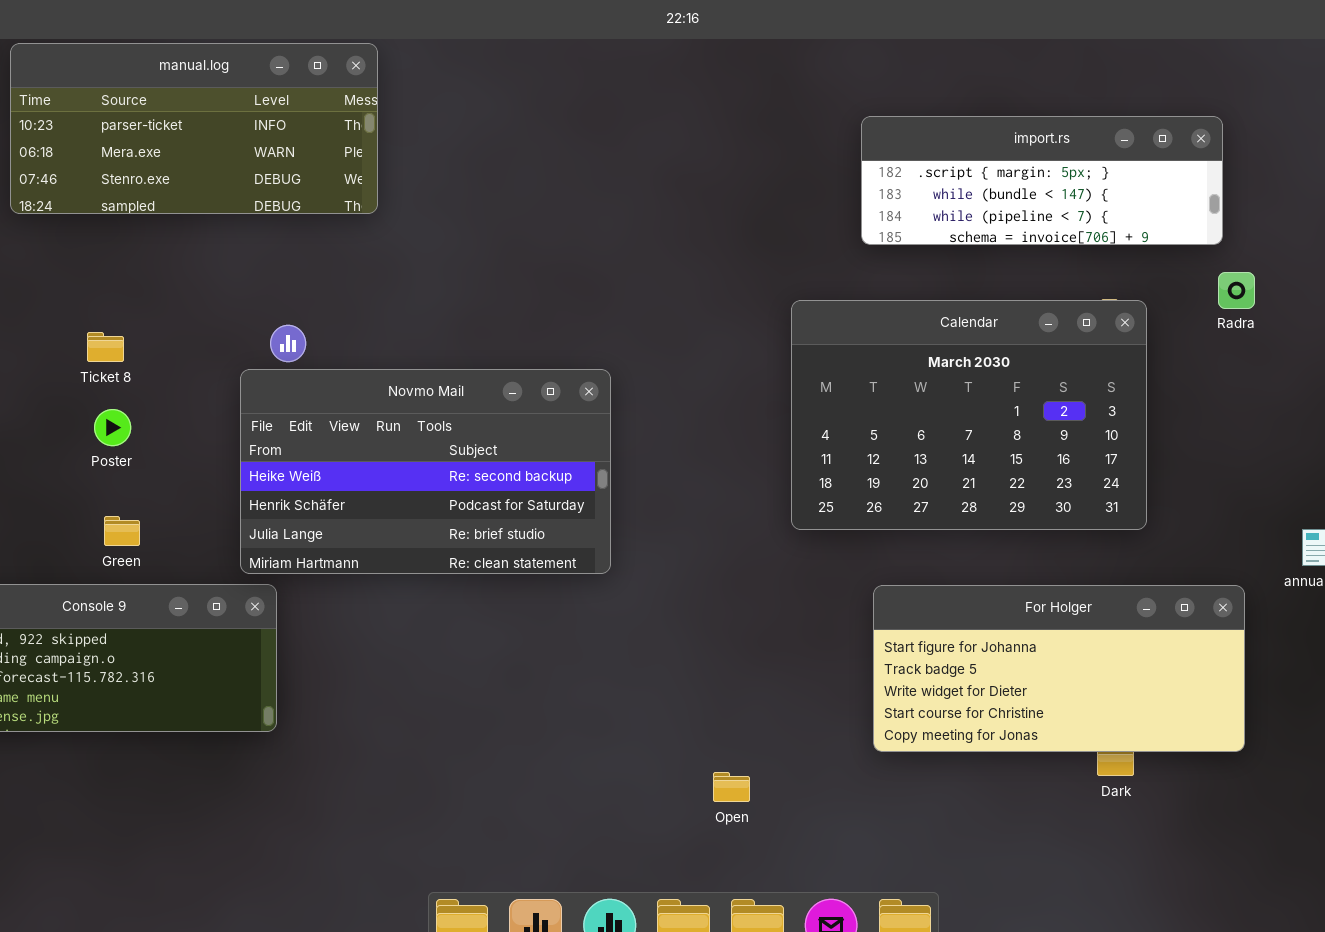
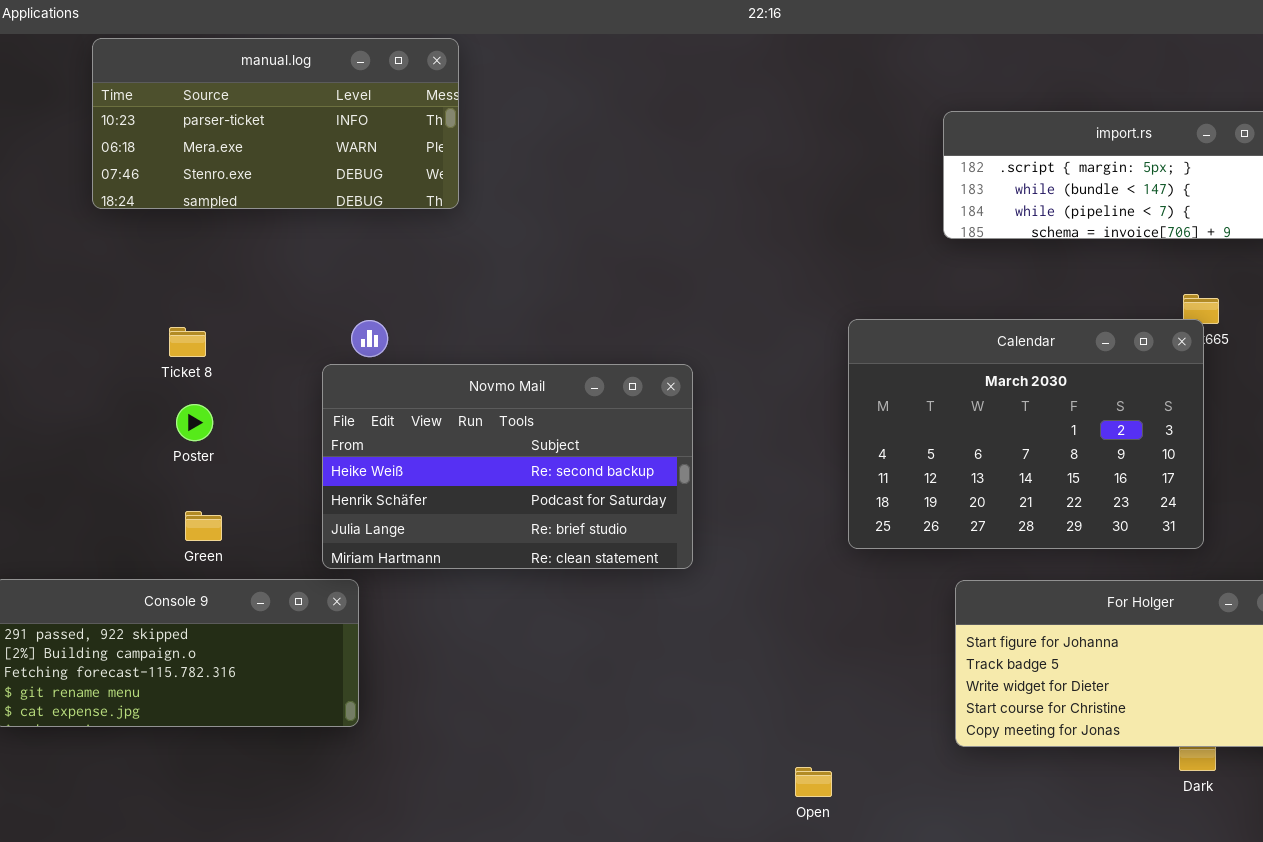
Calendar: [791,300,1147,530] -> [848,319,1204,549], moved

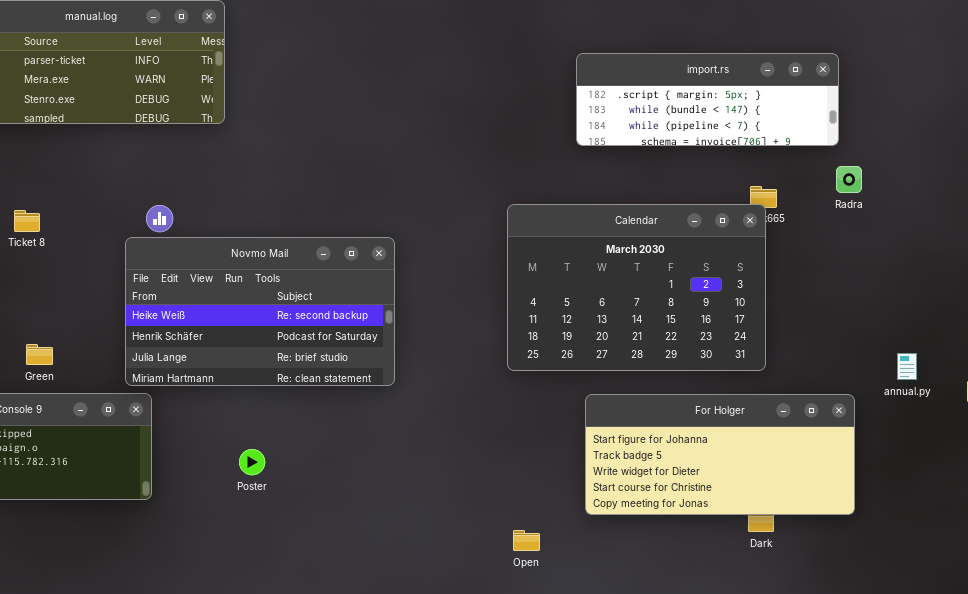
Poster: [176,404,213,441] -> [239,449,265,475], moved
Open: [795,767,832,797] -> [513,530,540,551], moved

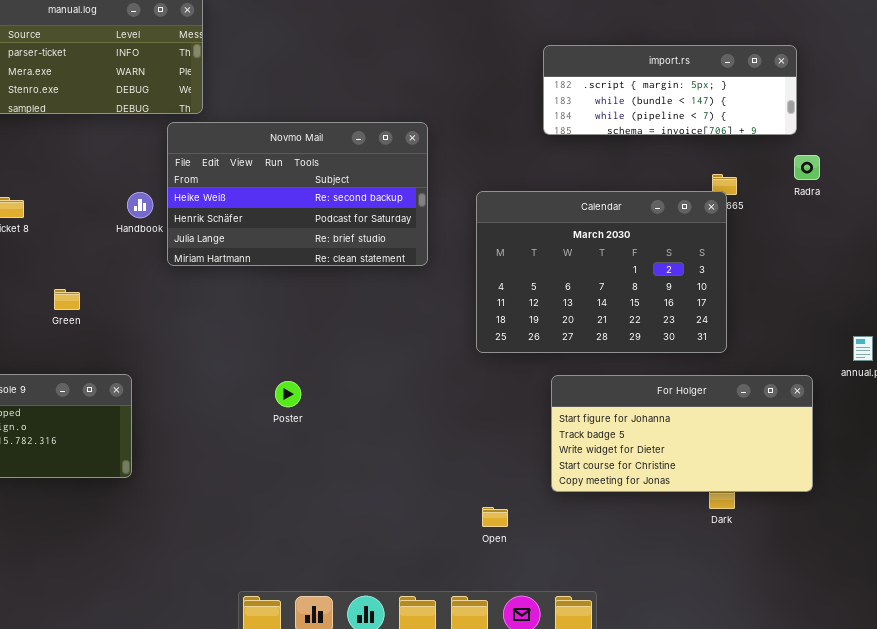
Novmo Mail: [125,237,395,386] -> [167,122,428,266], moved
Green: [26,344,53,365] -> [54,289,80,310], moved
Poster: [239,449,265,475] -> [275,381,301,407], moved

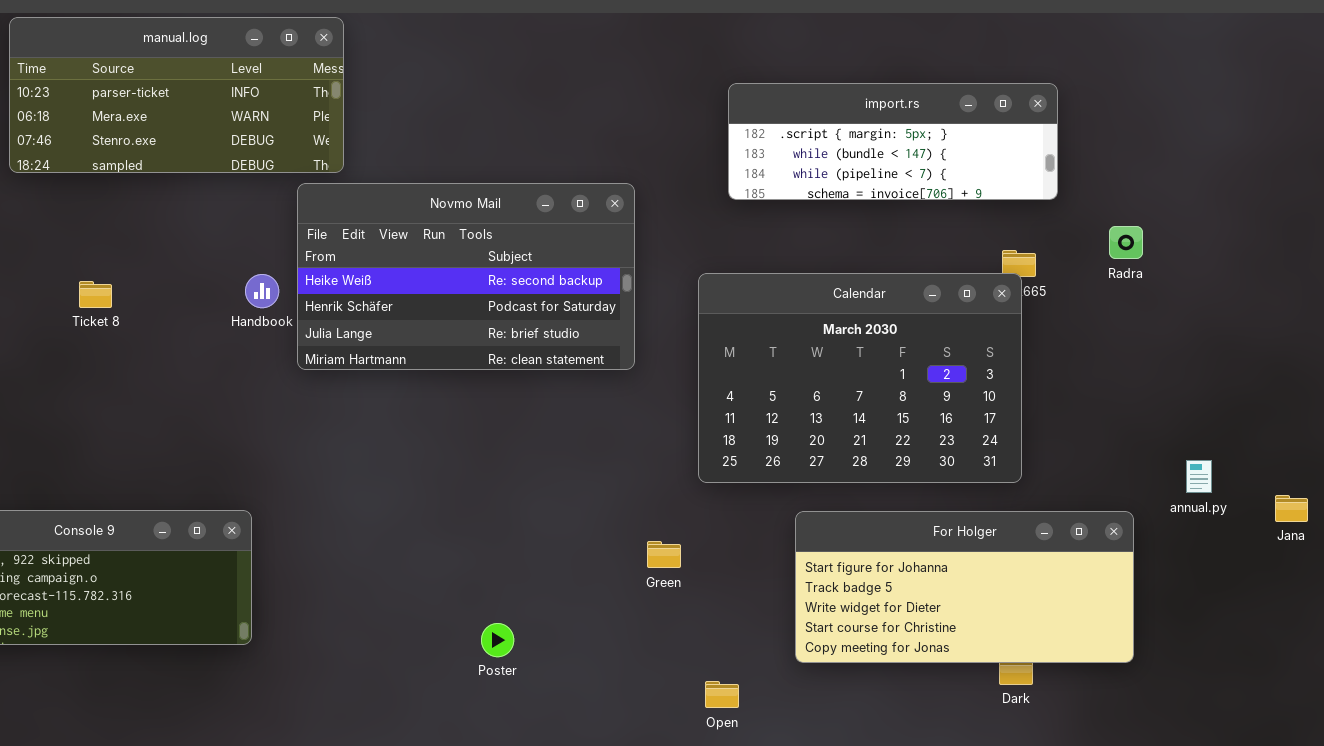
import.rs: [543,45,797,135] -> [728,83,1058,200], moved
Green: [54,289,80,310] -> [647,541,681,568], moved
Poster: [275,381,301,407] -> [481,623,514,657], moved

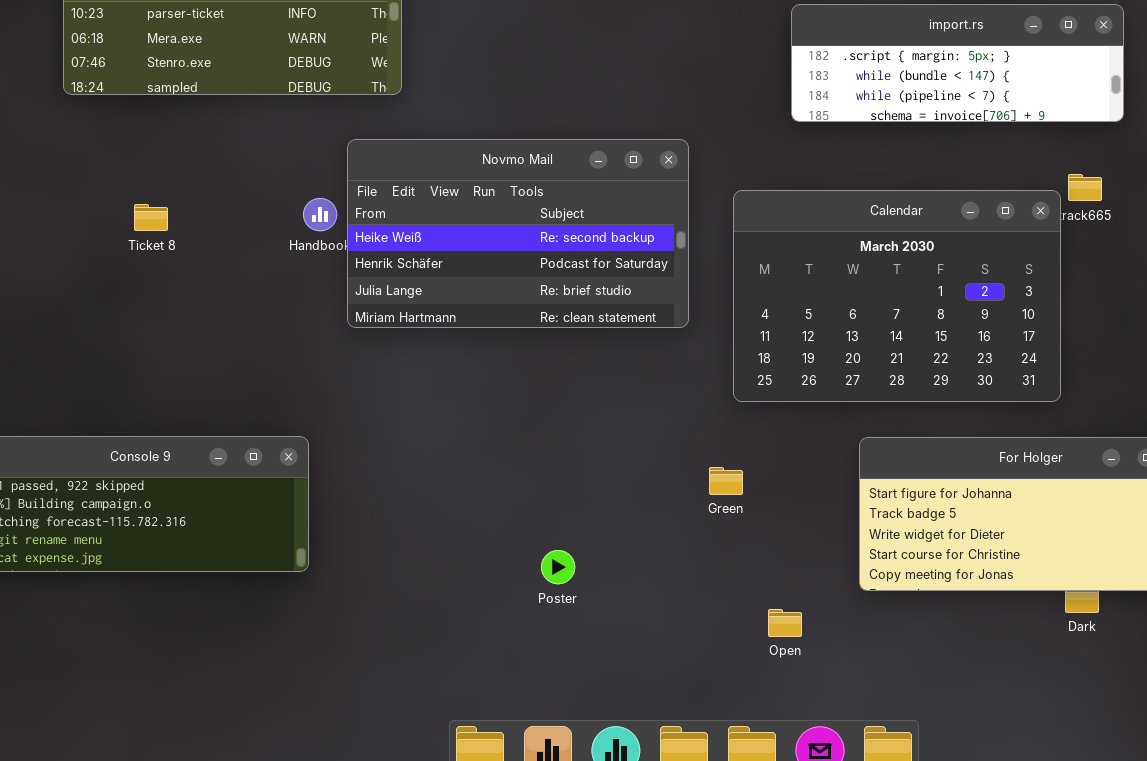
Novmo Mail: [297,183,635,370] -> [347,139,689,328], moved
Calendar: [698,273,1022,483] -> [733,190,1061,402], moved

